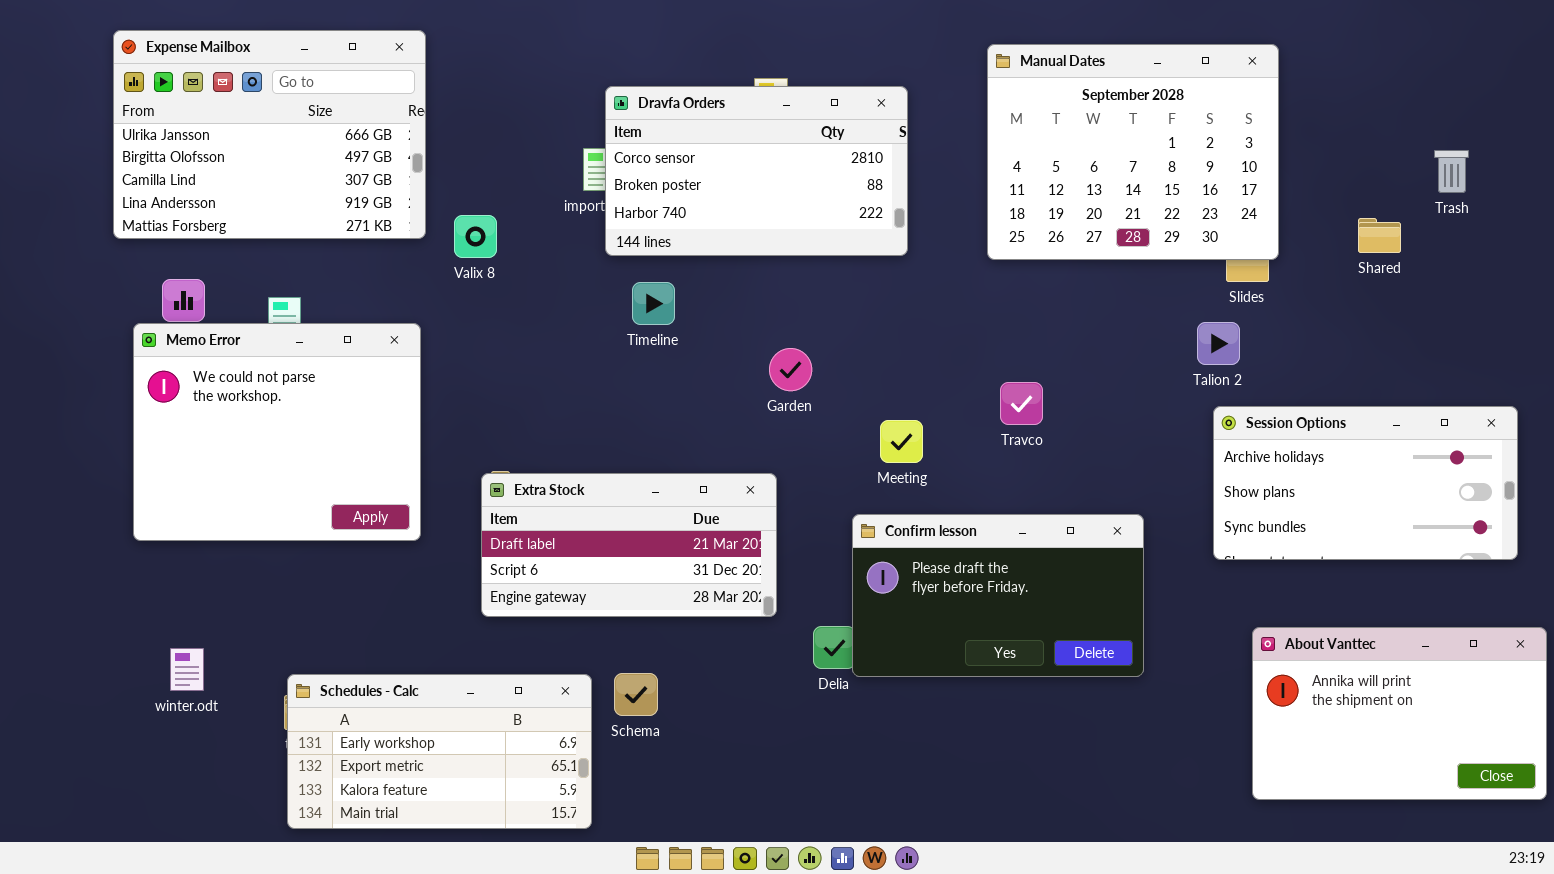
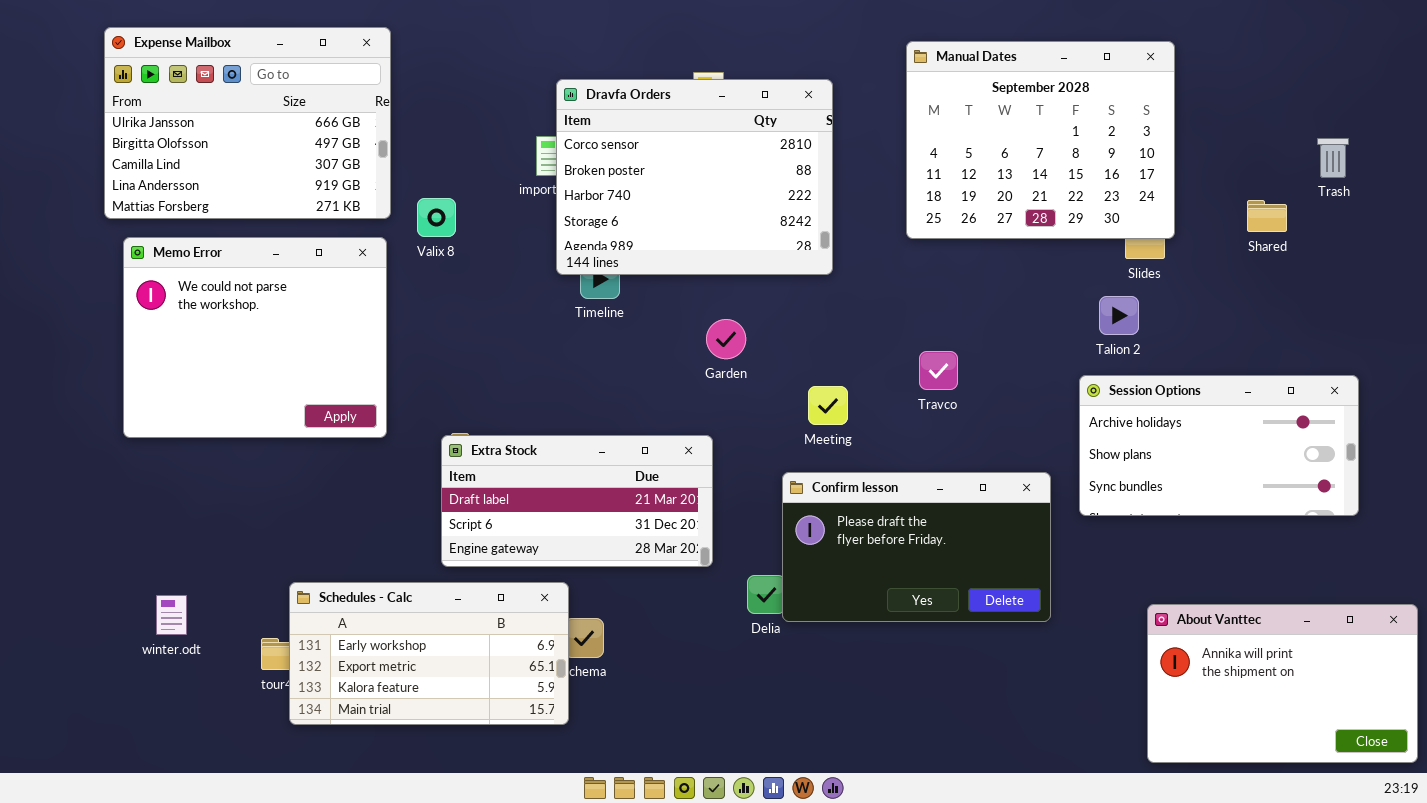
Dravfa Orders: [605,86,908,256] -> [556,79,833,275], resized
Memo Error: [133,323,421,541] -> [123,237,387,438], moved
Session Options: [1213,406,1518,560] -> [1079,375,1359,516], moved
About Vanttec: [1252,627,1547,800] -> [1147,604,1418,763], moved
Schedules - Calc: [287,674,592,829] -> [289,582,569,725], moved

